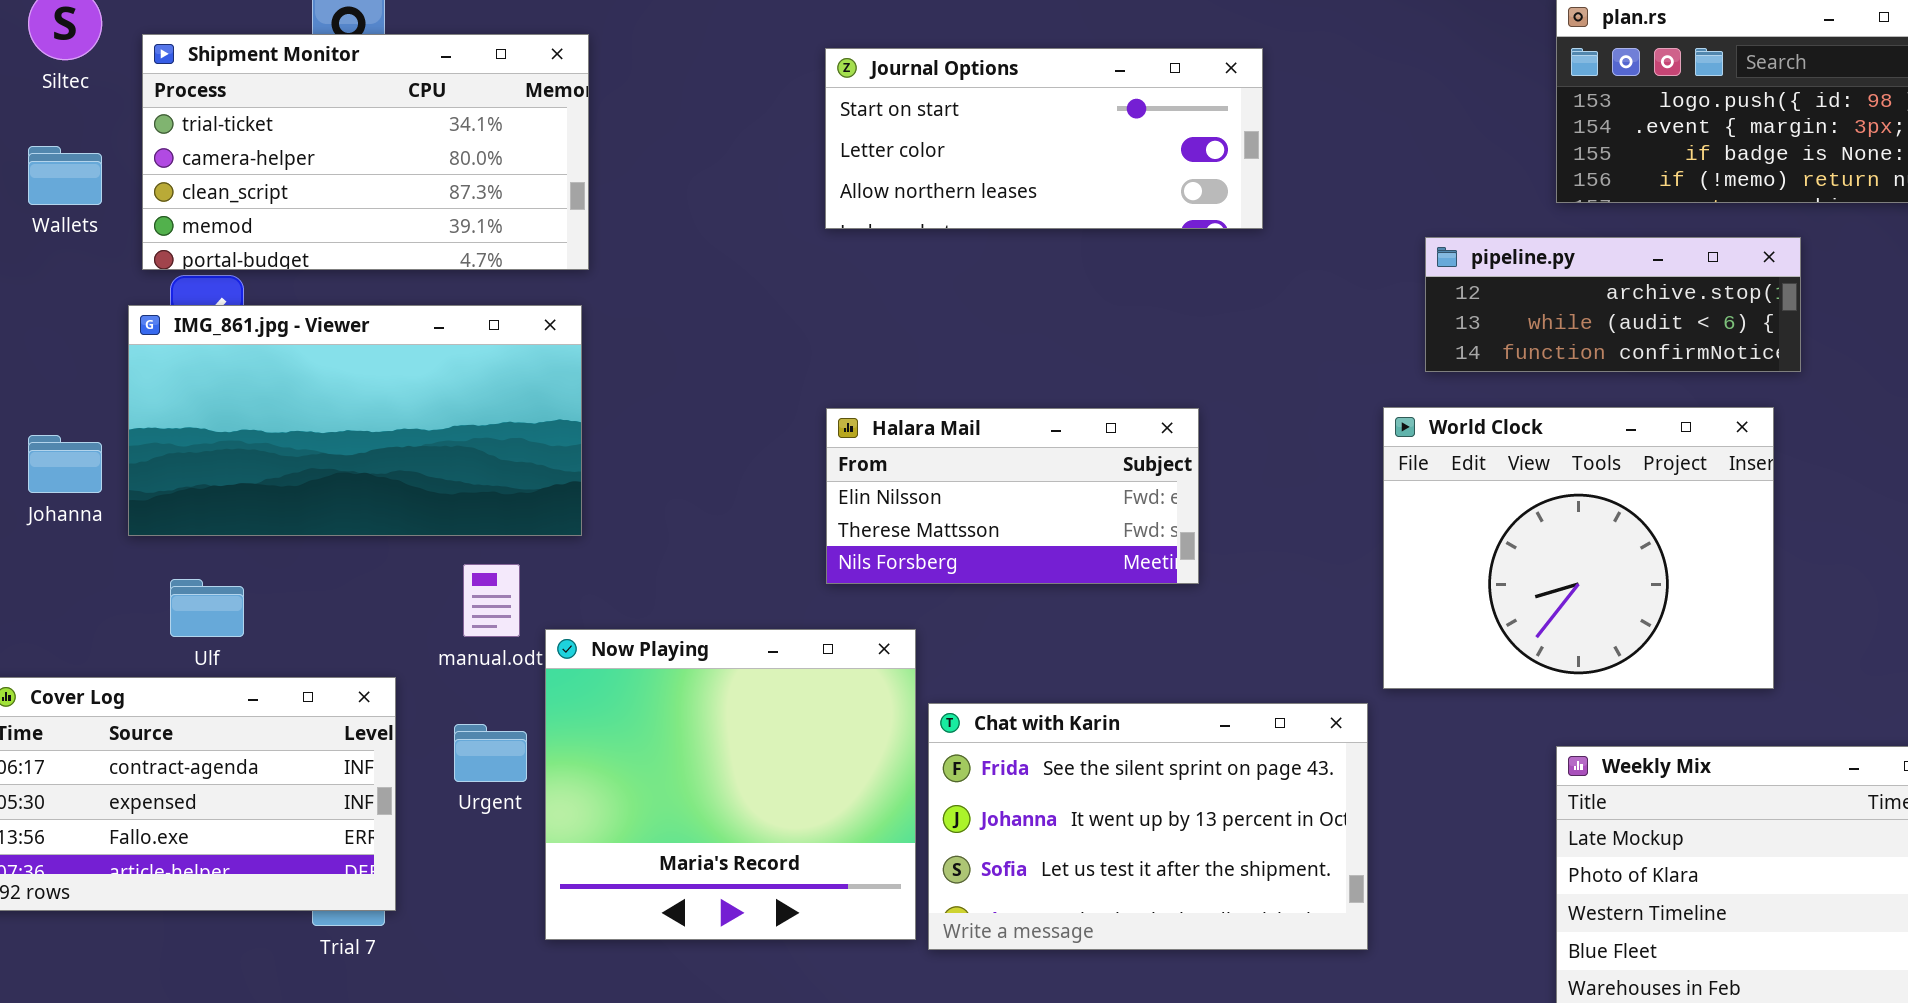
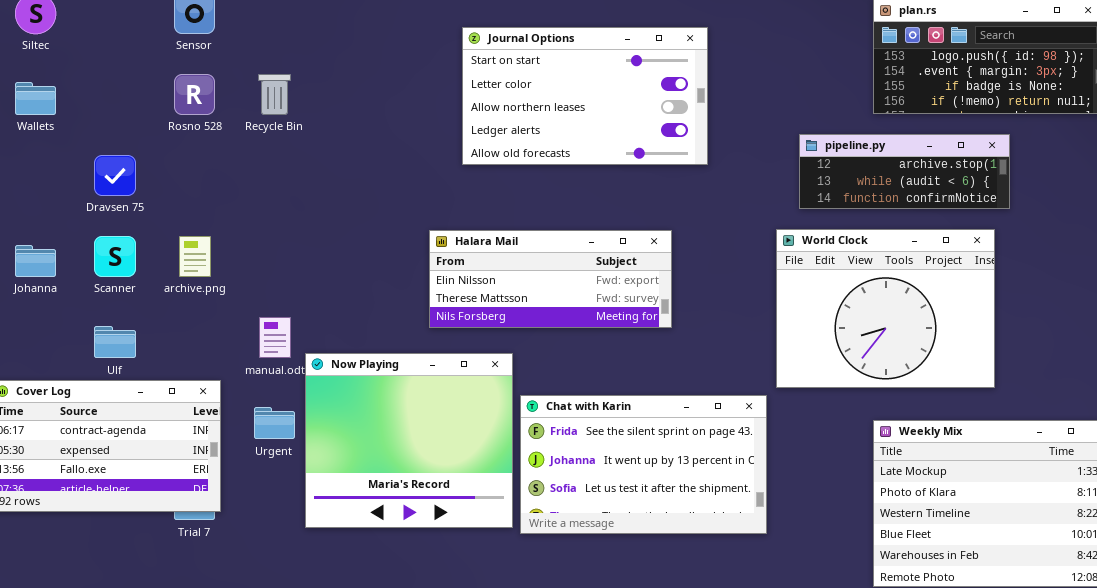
Shipment Monitor: [142,34,589,270] -> none, closed
Journal Options: [825,48,1263,229] -> [462,27,708,165], resized
IMG_861.jpg - Viewer: [128,305,582,536] -> none, closed
Halara Mail: [826,408,1199,584] -> [429,230,672,328], resized

